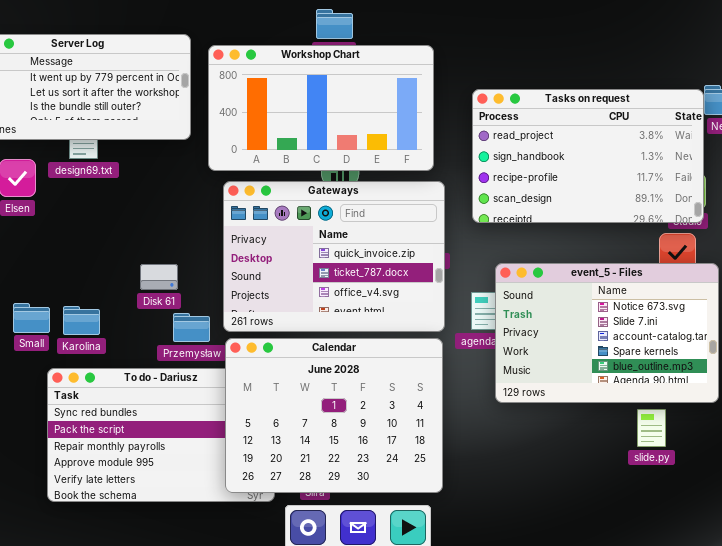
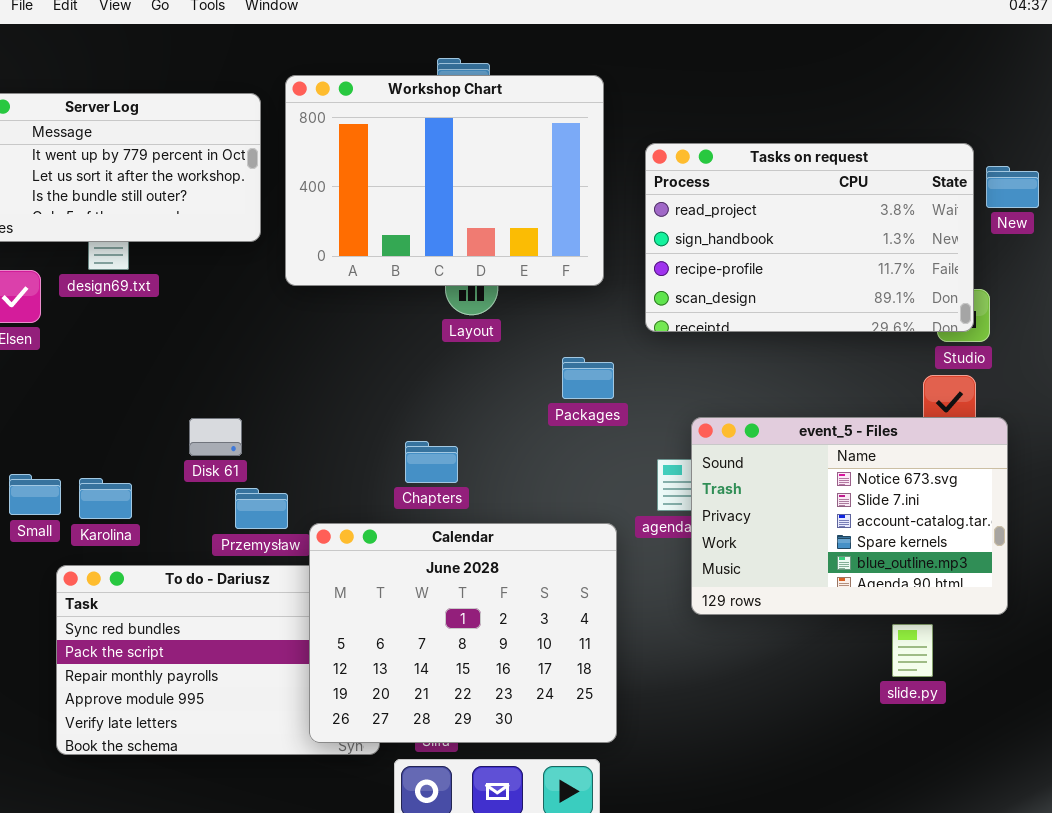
Workshop Chart: [208,45,434,171] -> [285,75,604,286], resized
Tasks on request: [472,89,704,223] -> [645,143,974,332], moved
Gateways: [223,181,445,332] -> none, closed

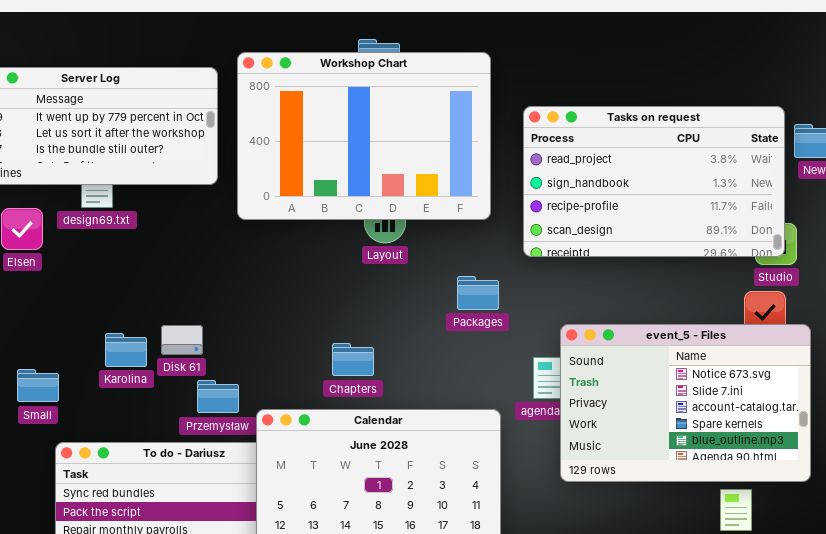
Karolina: [79,478,132,519] -> [105,333,147,367], moved

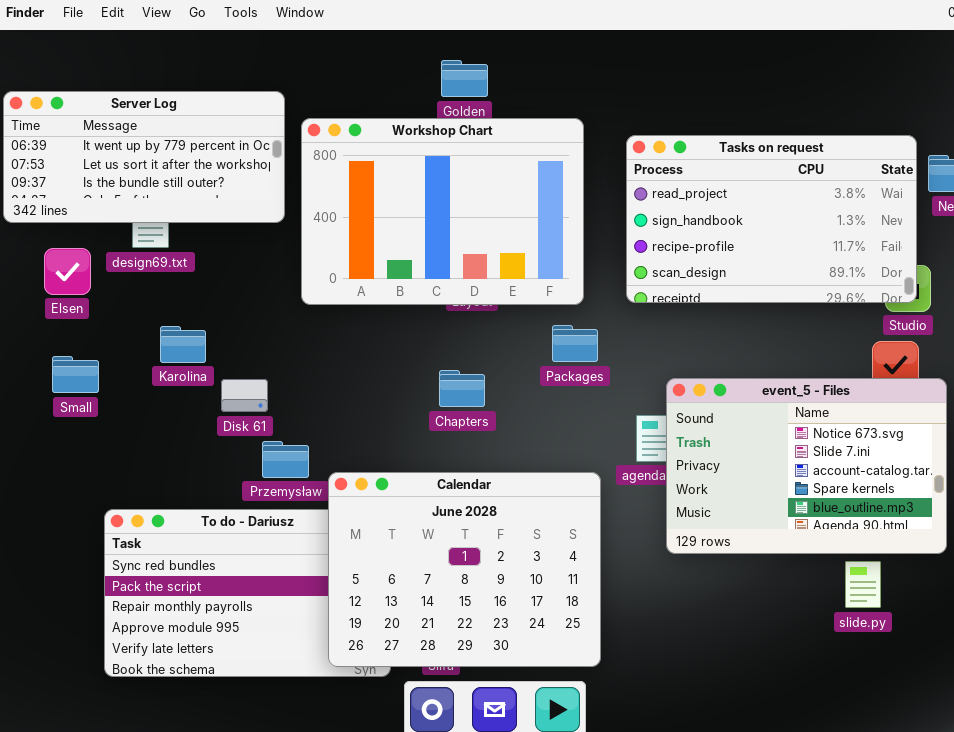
Workshop Chart: [237,52,491,220] -> [301,118,584,305], moved
Karolina: [105,333,147,367] -> [160,326,206,363], moved
Chapters: [332,343,374,376] -> [439,370,485,407], moved
Small: [17,369,59,402] -> [52,356,99,393], moved

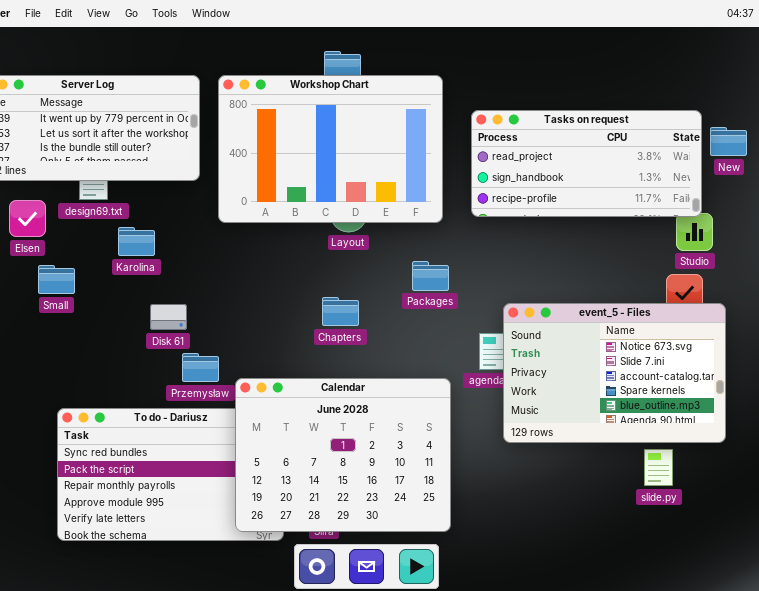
Workshop Chart: [301,118,584,305] -> [218,75,443,223], moved
Tasks on request: [626,135,917,303] -> [471,110,702,217], resized
Karolina: [160,326,206,363] -> [118,227,155,256], moved
Small: [52,356,99,393] -> [38,265,75,294], moved

